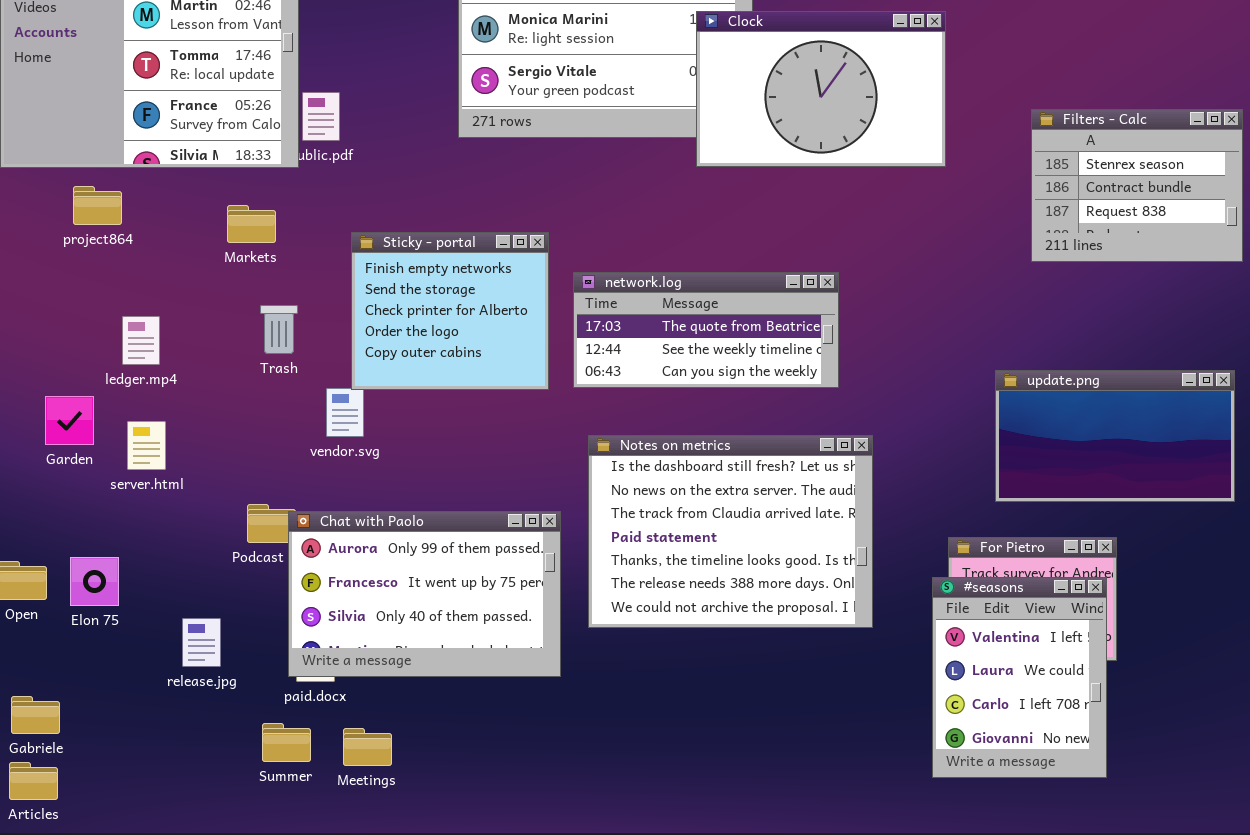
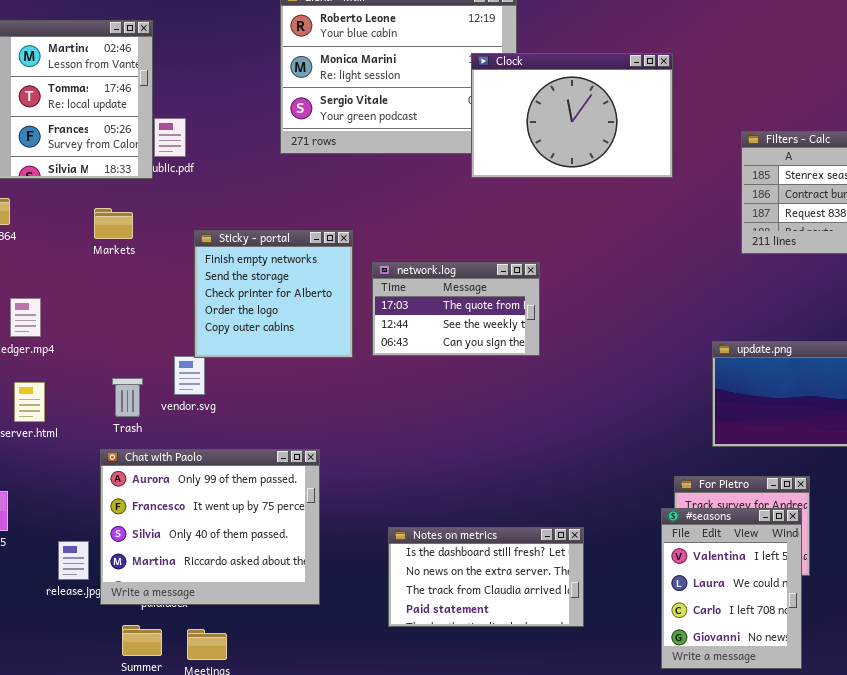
network.log: [573,272,839,388] -> [372,262,540,356], resized
Trash: [260,305,298,354] -> [112,378,143,417], moved
Notes on metrics: [588,435,873,628] -> [388,527,584,627], moved, resized
Chat with Paolo: [288,511,561,677] -> [100,449,320,605], moved, resized

